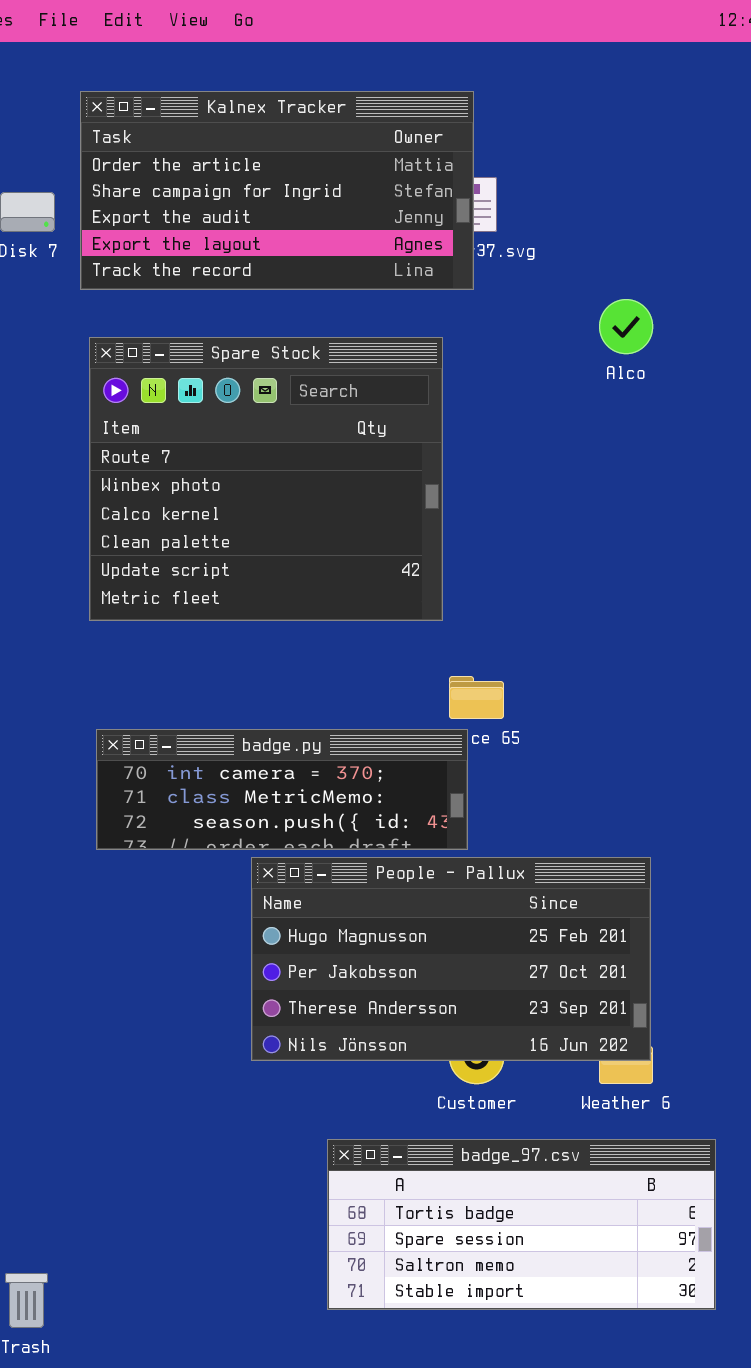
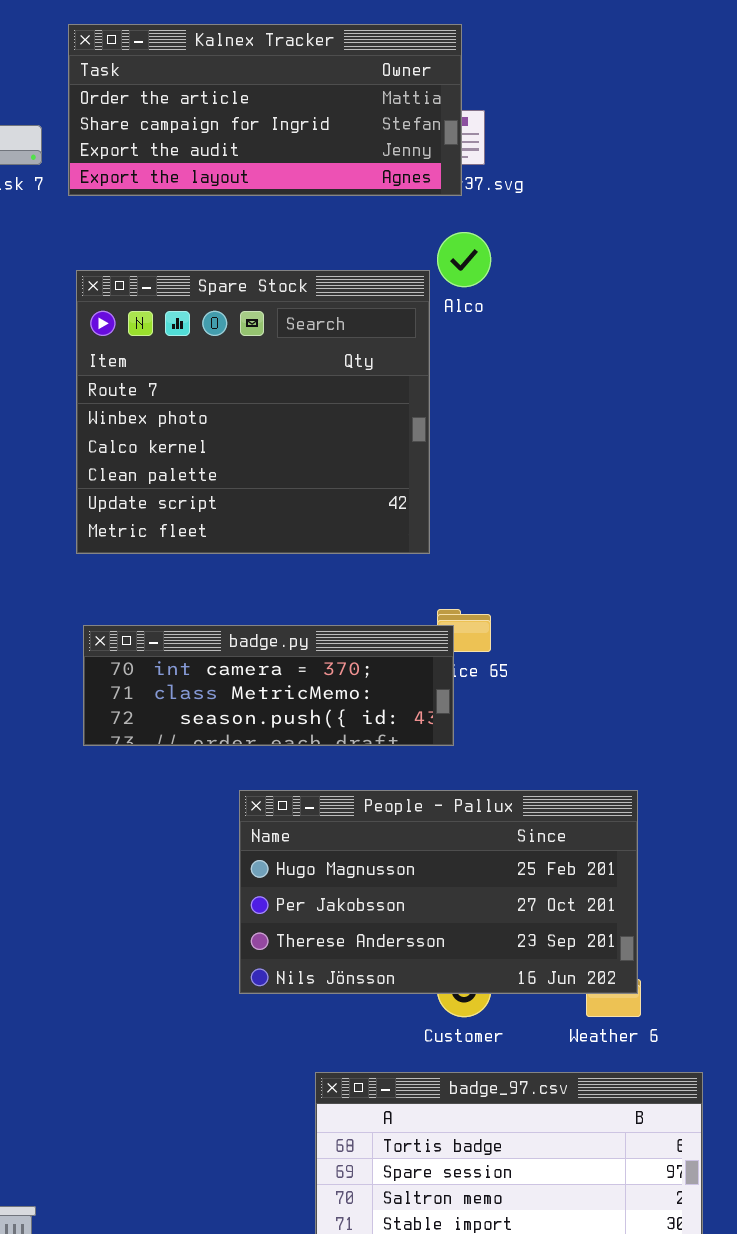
Kalnex Tracker: [80,91,474,290] -> [68,24,462,196], resized
Alco: [599,299,653,354] -> [437,232,491,287], moved
badge.py: [96,729,468,850] -> [83,625,454,746], moved

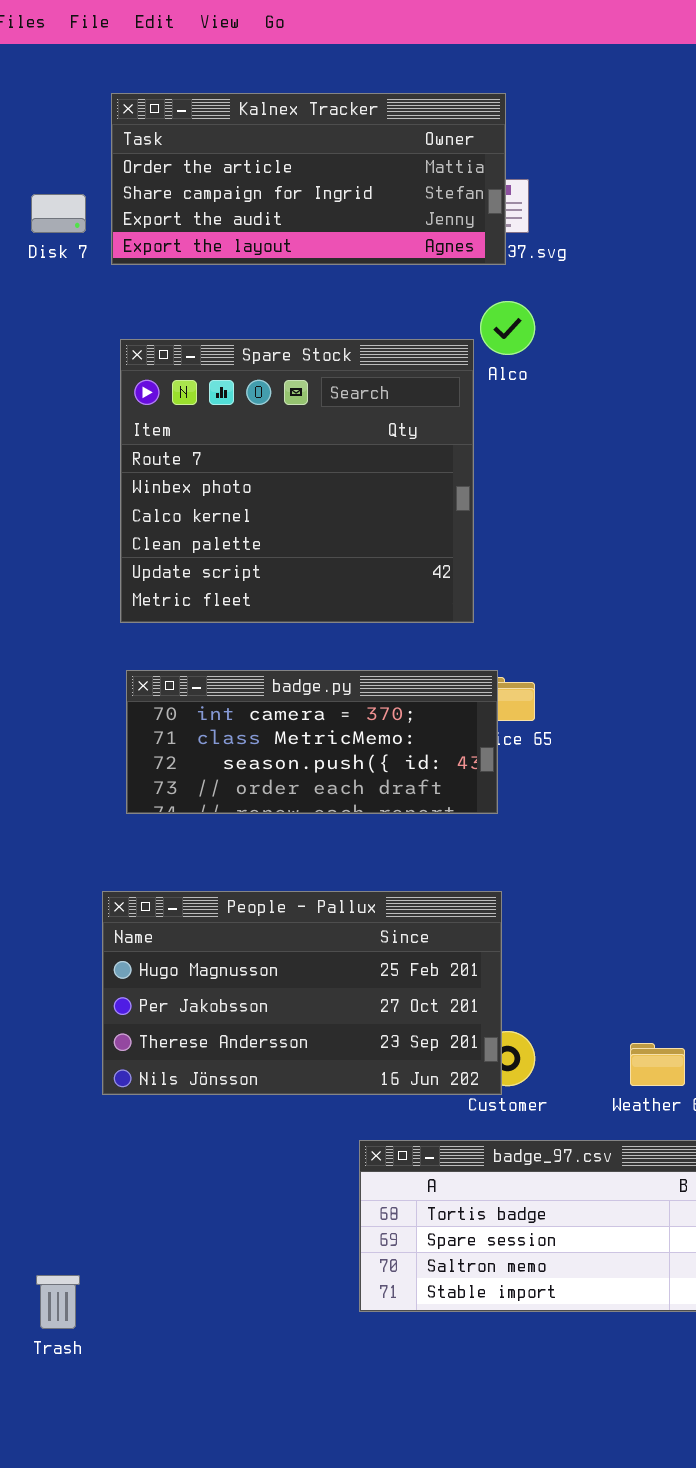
badge.py: [83,625,454,746] -> [126,670,498,814], resized
People - Pallux: [239,790,638,994] -> [102,891,502,1095], moved

